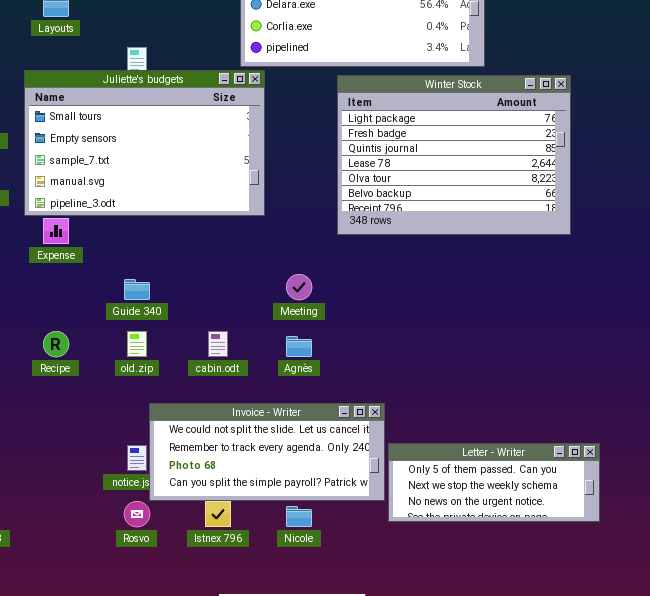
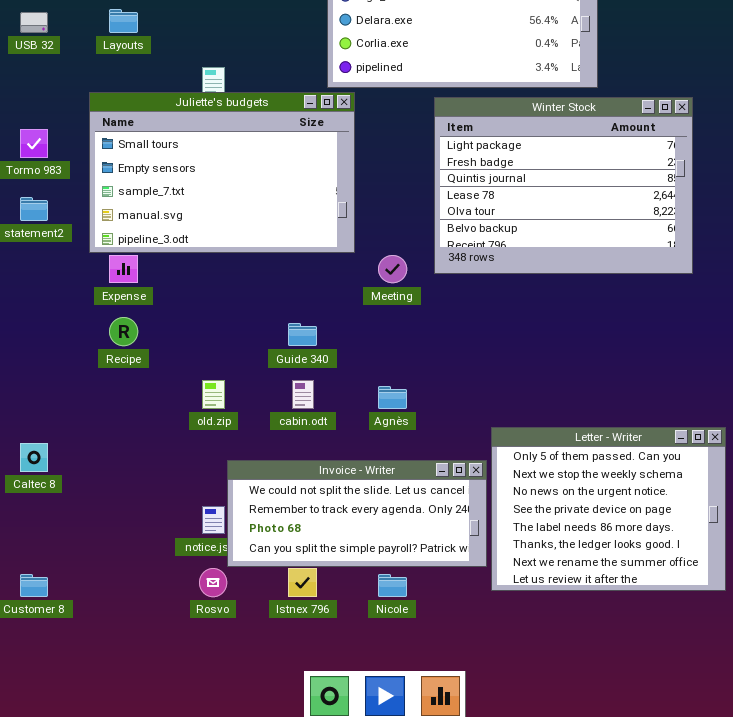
Meeting: [286,274,312,300] -> [378,255,407,283], moved
Guide 340: [124,279,150,300] -> [288,323,317,346], moved
Recipe: [43,331,69,357] -> [109,317,138,346], moved
Letter - Writer: [388,443,600,522] -> [491,427,726,591], resized

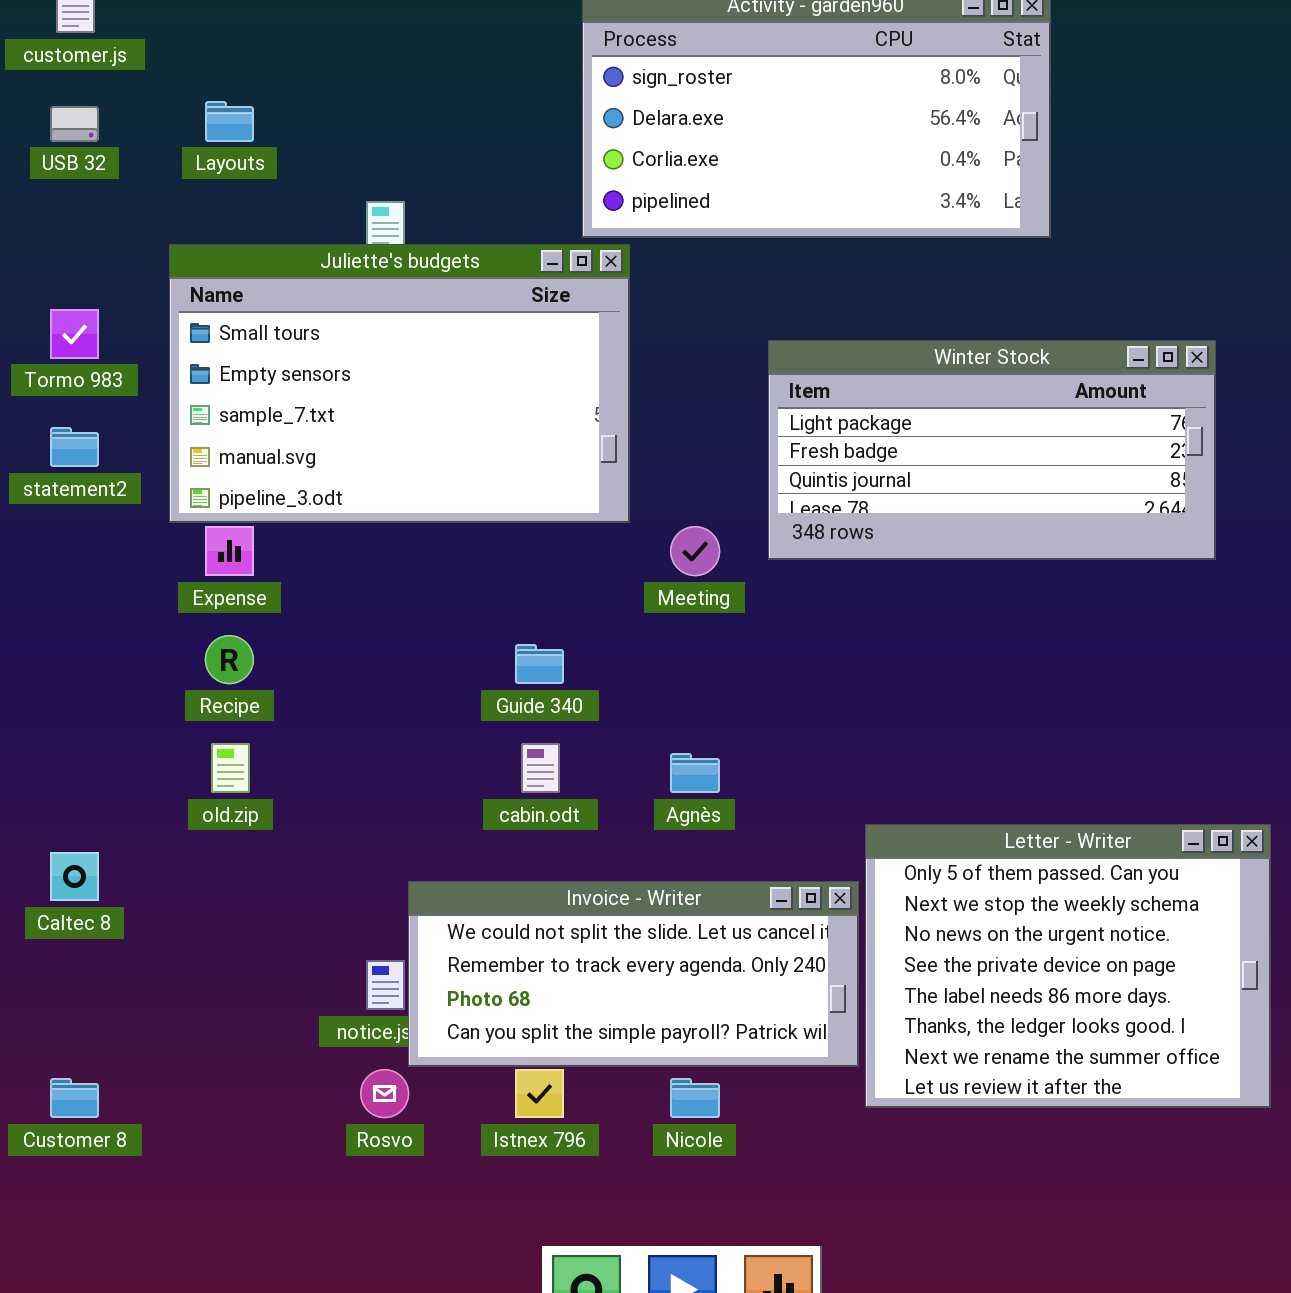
Winter Stock: [434,97,693,274] -> [768,340,1216,560], resized
old.zip: [202,380,225,409] -> [211,743,250,793], moved

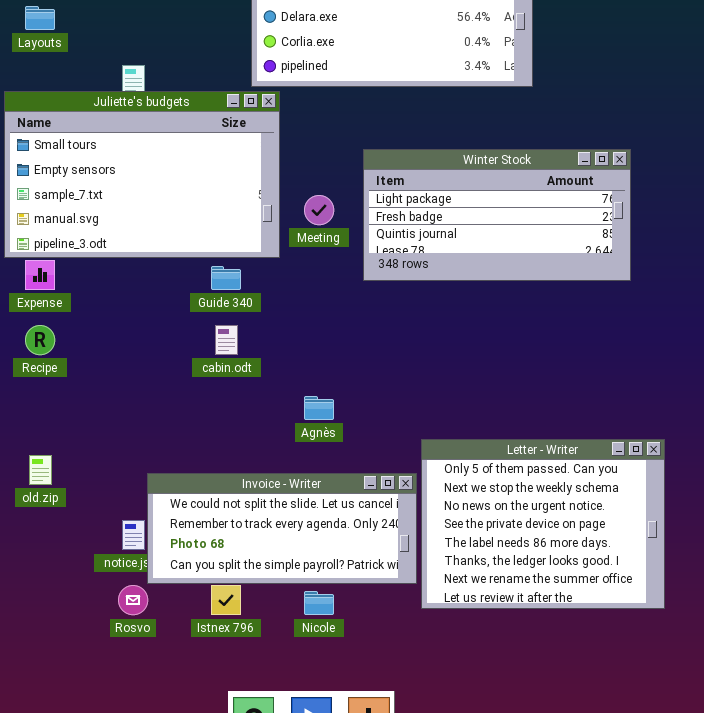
Meeting: [670,526,720,576] -> [304,195,334,225], moved
Guide 340: [515,644,564,684] -> [211,266,241,290], moved
old.zip: [211,743,250,793] -> [29,455,52,485], moved
cabin.odt: [521,743,560,793] -> [215,325,238,355], moved

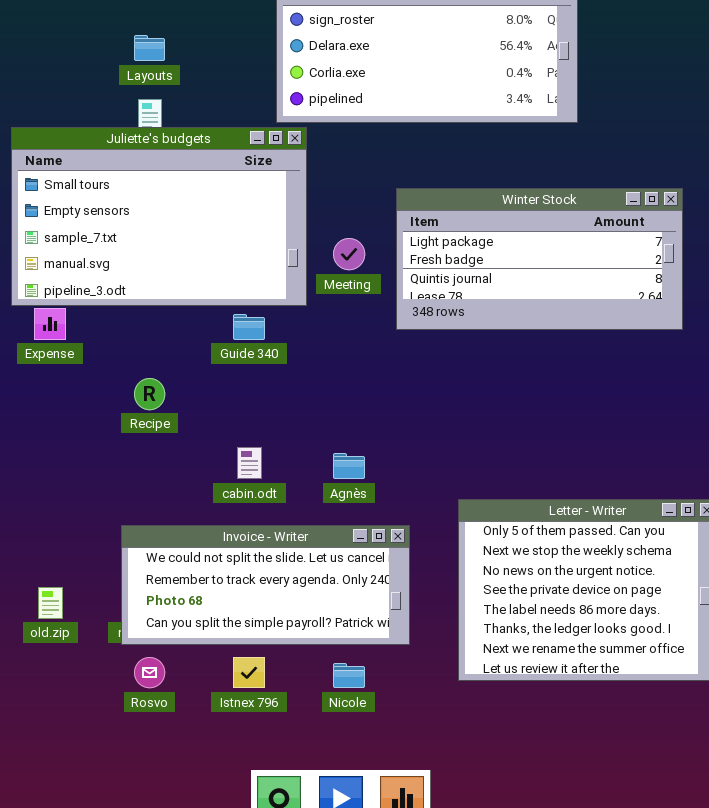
Layouts: [25,6,55,30] -> [134,35,165,61], moved
Recipe: [25,325,55,355] -> [134,378,165,410], moved
cabin.odt: [215,325,238,355] -> [237,447,262,479], moved
old.zip: [29,455,52,485] -> [38,587,63,619], moved
Invoice - Writer: [147,473,417,584] -> [121,525,410,645], moved

